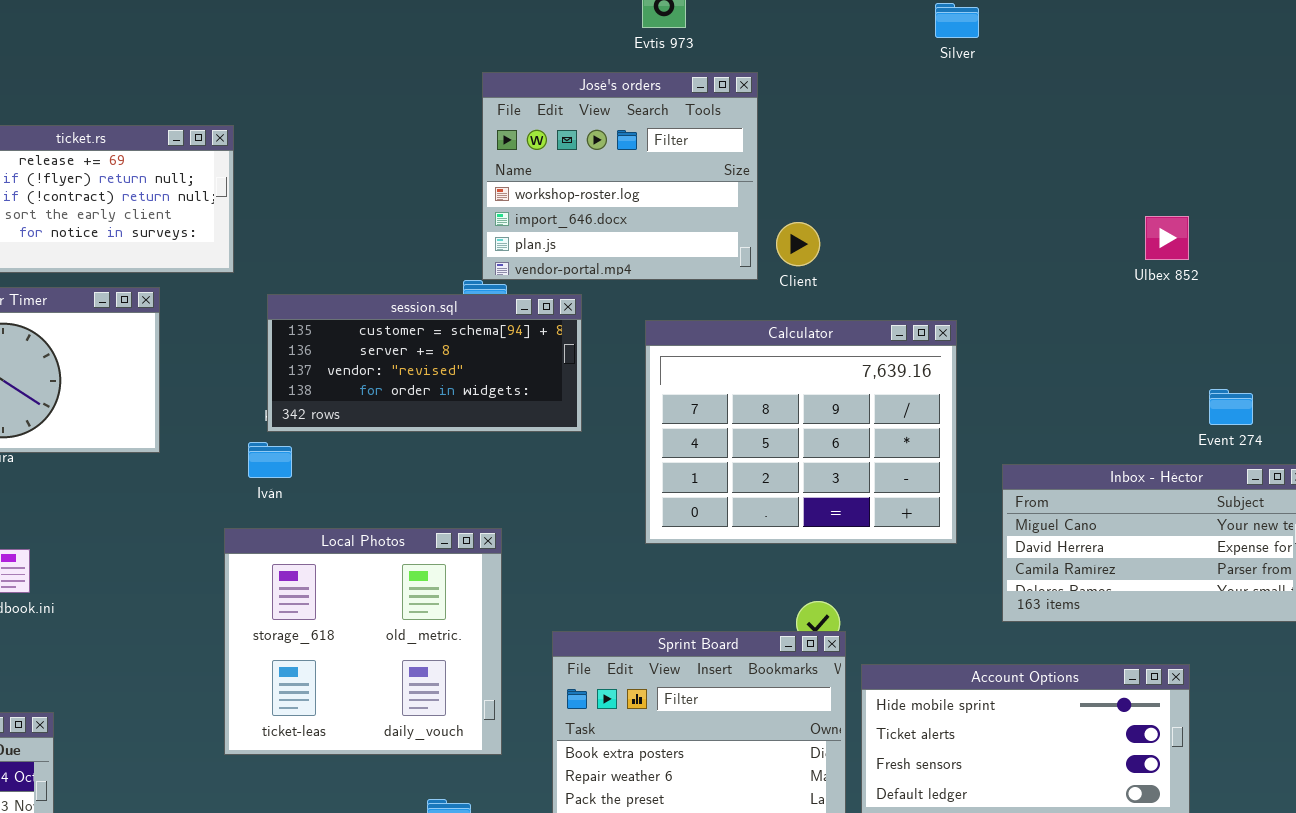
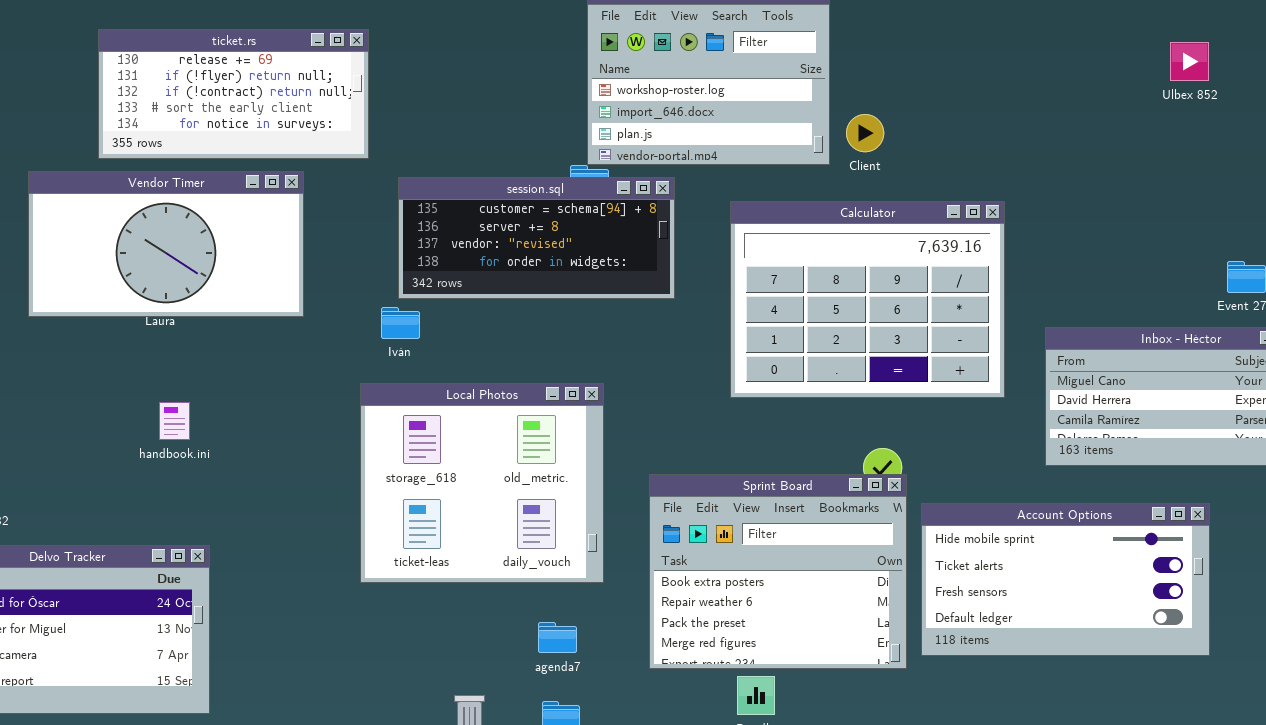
Ulbex 852: [1145,216,1189,260] -> [1170,42,1209,81], moved

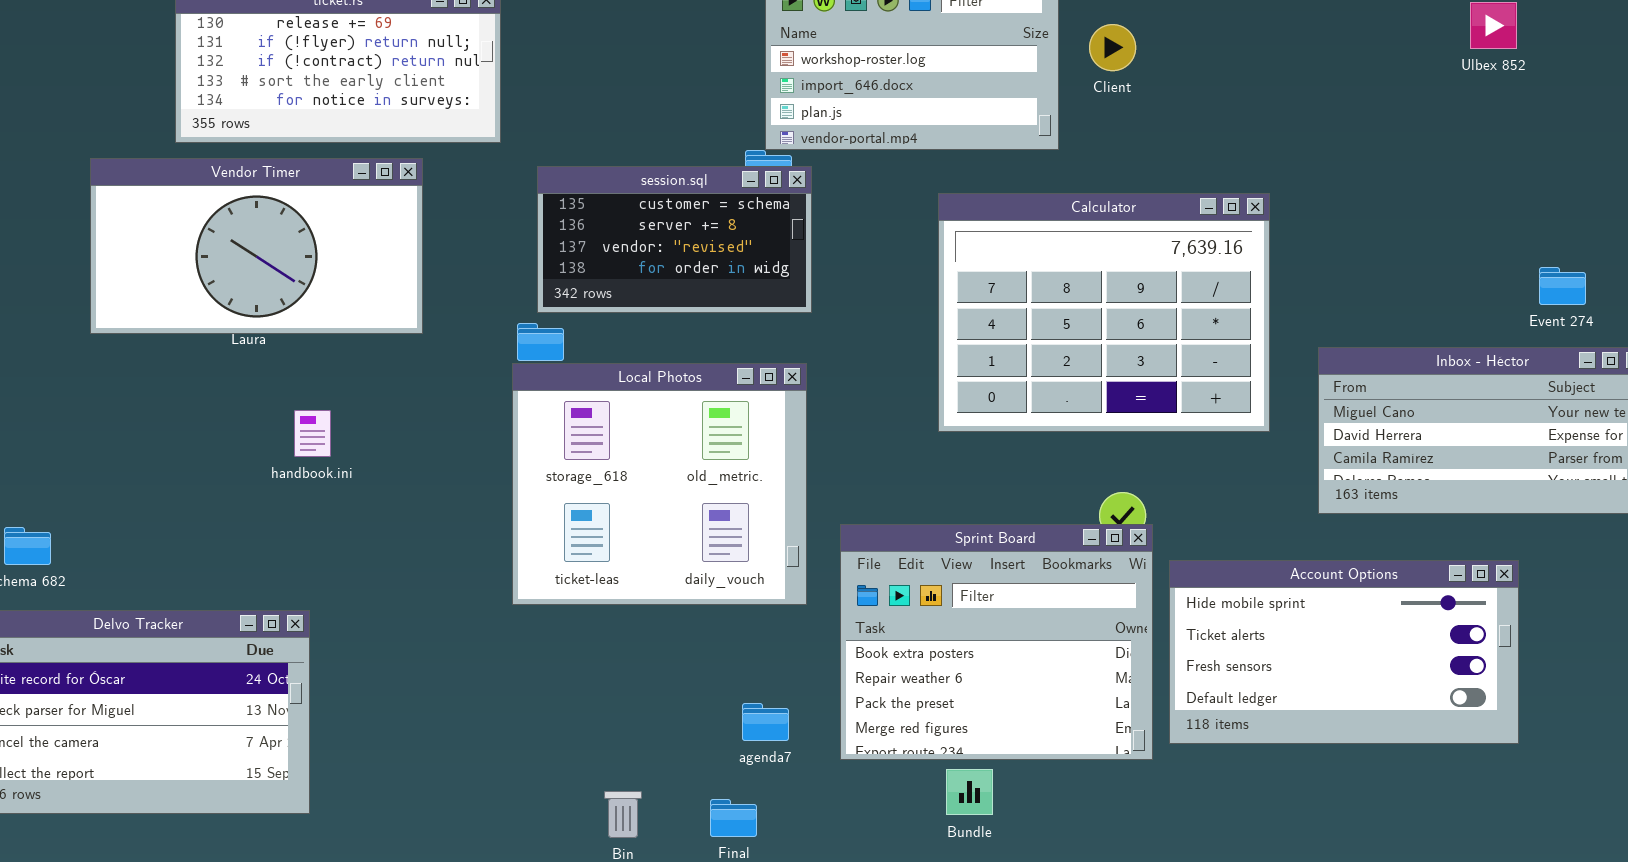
Client: [846,114,884,152] -> [1089,24,1136,71], moved
session.sql: [398,177,675,299] -> [537,166,812,313], resized
Local Photos: [360,383,604,583] -> [512,363,807,605], moved
handbook.ini: [159,402,190,440] -> [294,410,331,457], moved
agenda7: [538,622,577,653] -> [742,703,789,741], moved

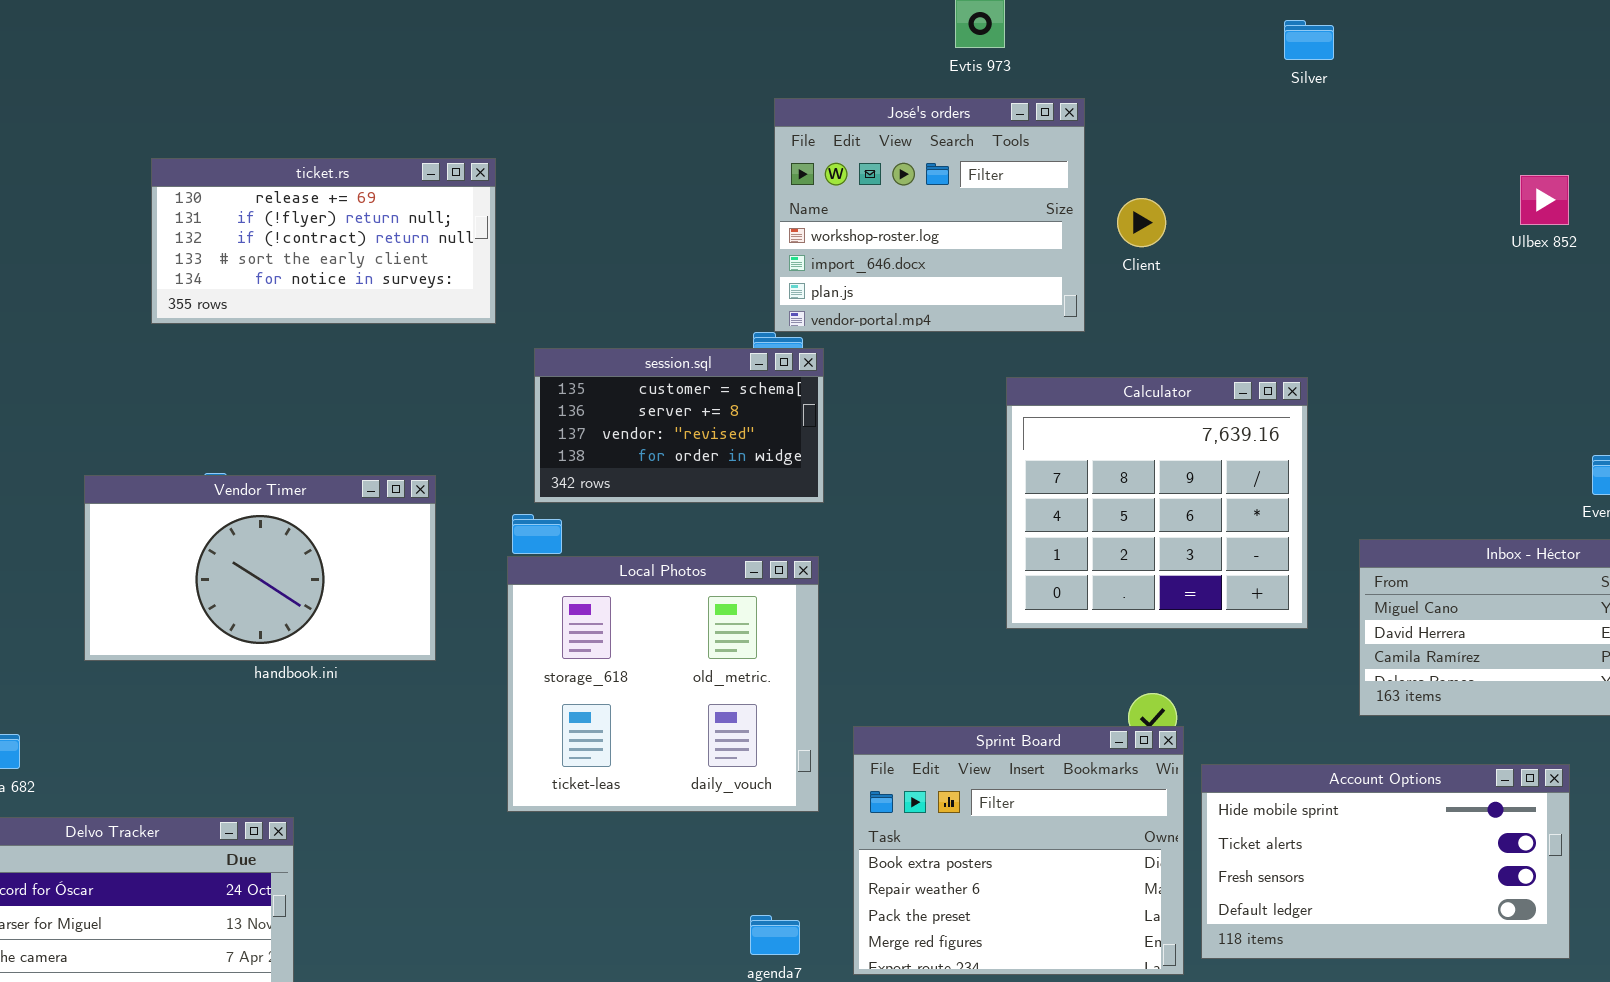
Vendor Timer: [90,158,423,334] -> [84,475,436,661], moved
Calculator: [938,193,1270,432] -> [1006,377,1308,629], resized

